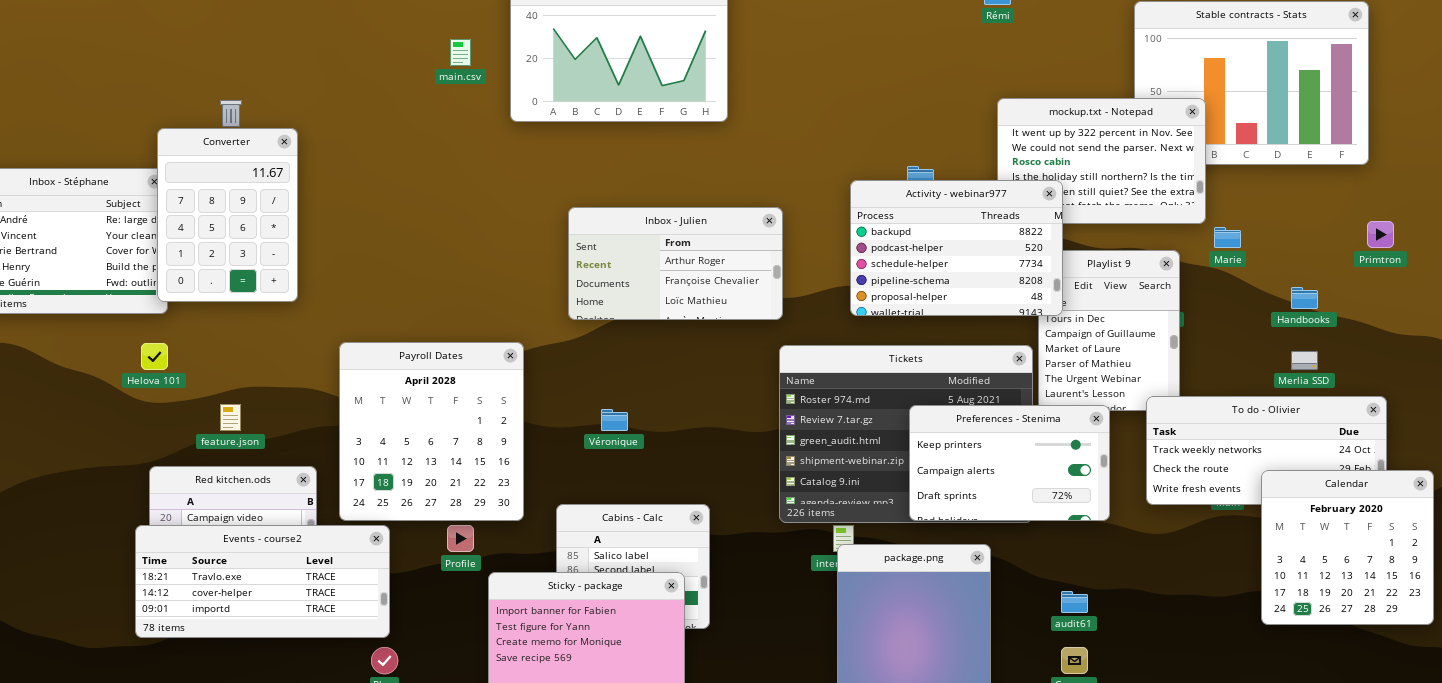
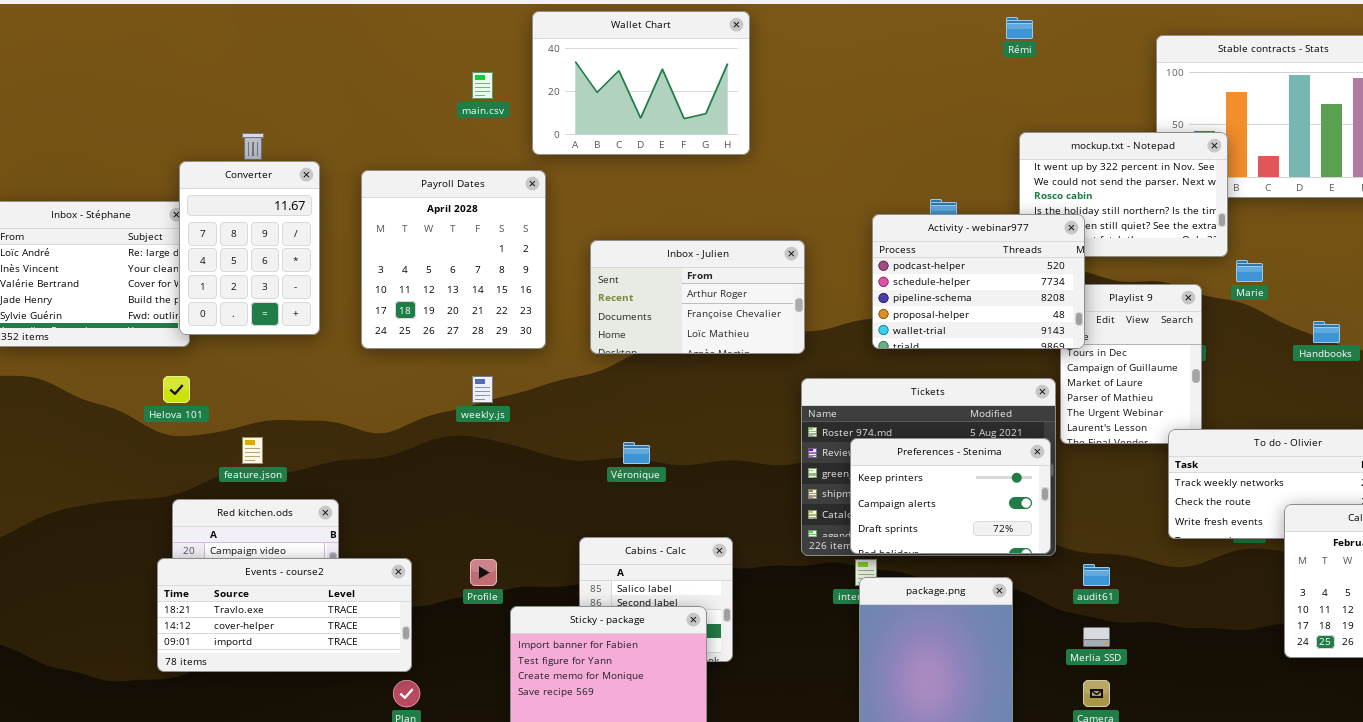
Activity - webinar977: [850,180,1063,316] -> [872,214,1085,349], scrolled down 1 row
Payroll Dates: [339,342,524,521] -> [361,170,546,349], moved
Merlia SSD: [1291,351,1318,370] -> [1083,627,1110,647], moved
Preferences - Stenima: [909,405,1110,521] -> [850,438,1051,554], moved
audit61: [1061,591,1088,613] -> [1083,564,1110,586], moved

